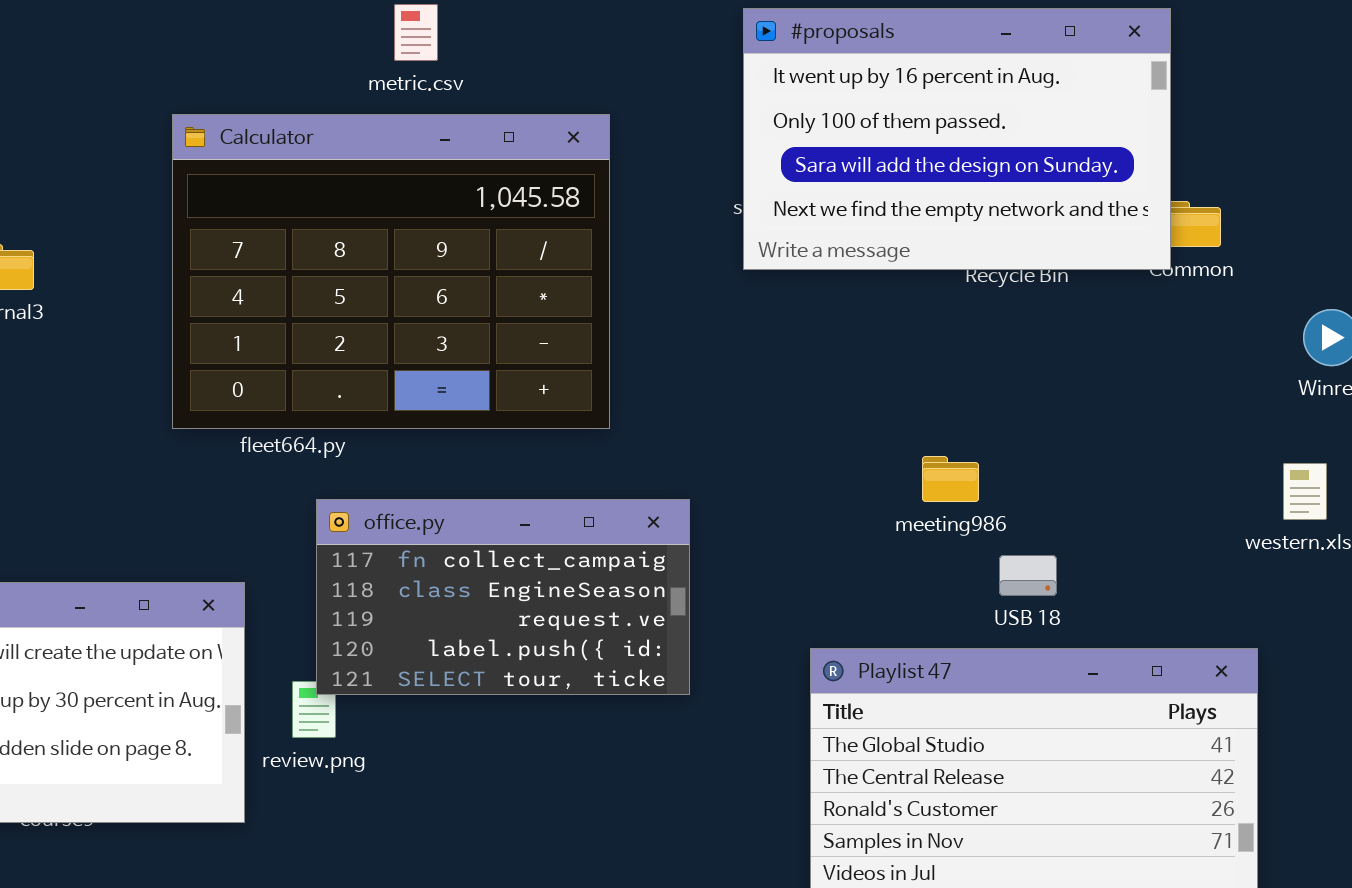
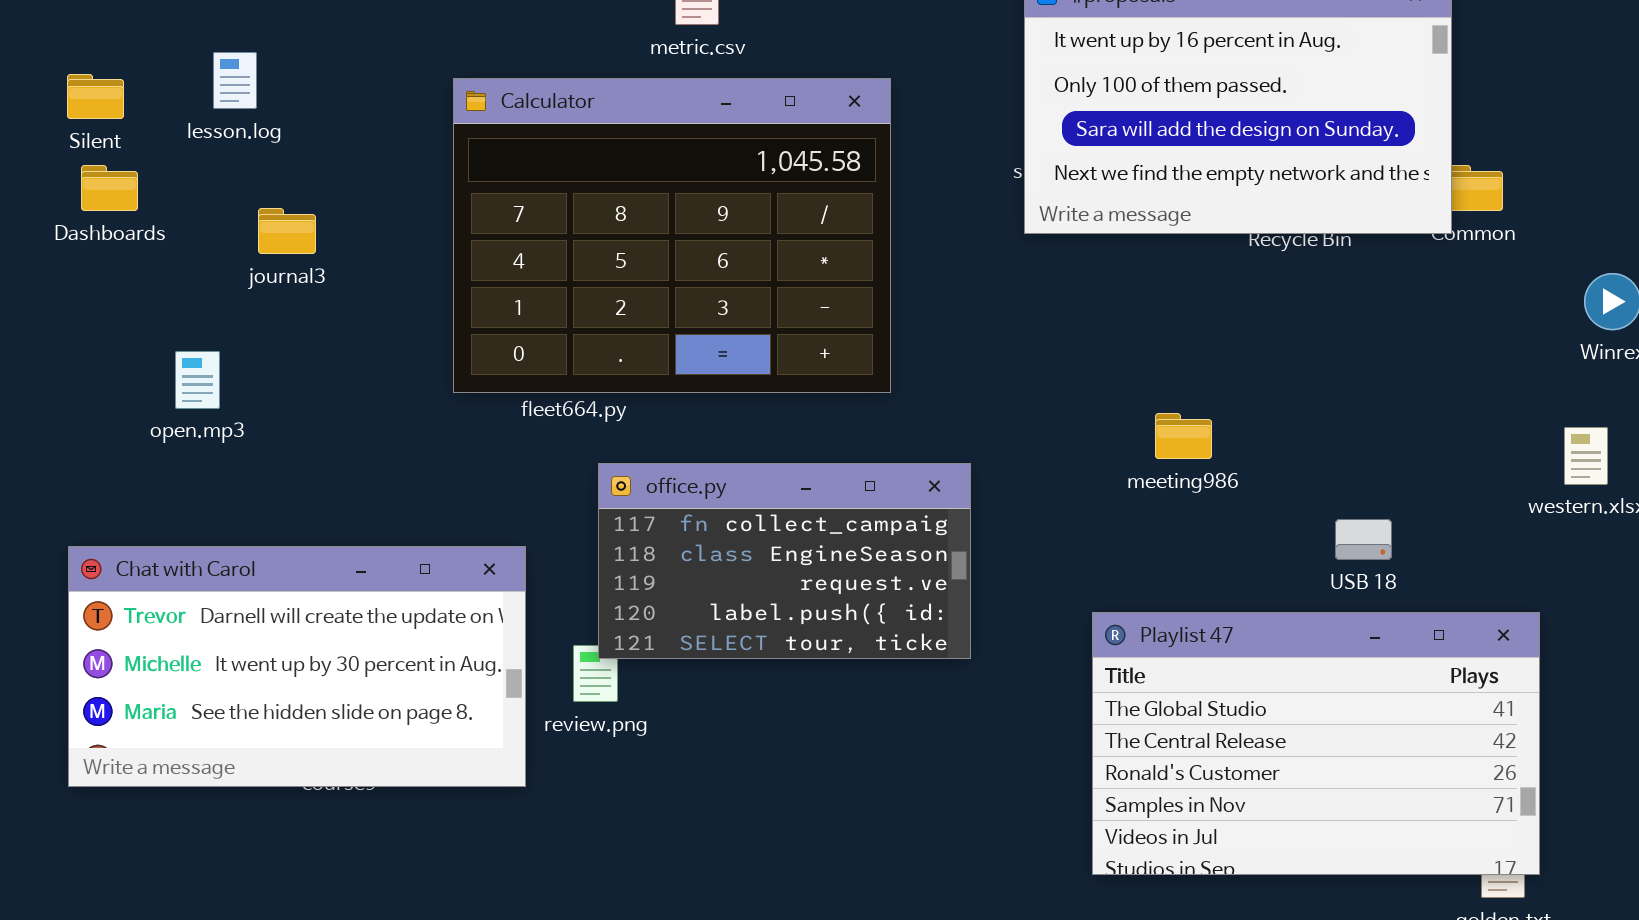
meeting986: [922,456,979,502] -> [1155,413,1212,459], moved
USB 18: [999,555,1057,596] -> [1335,519,1392,560], moved

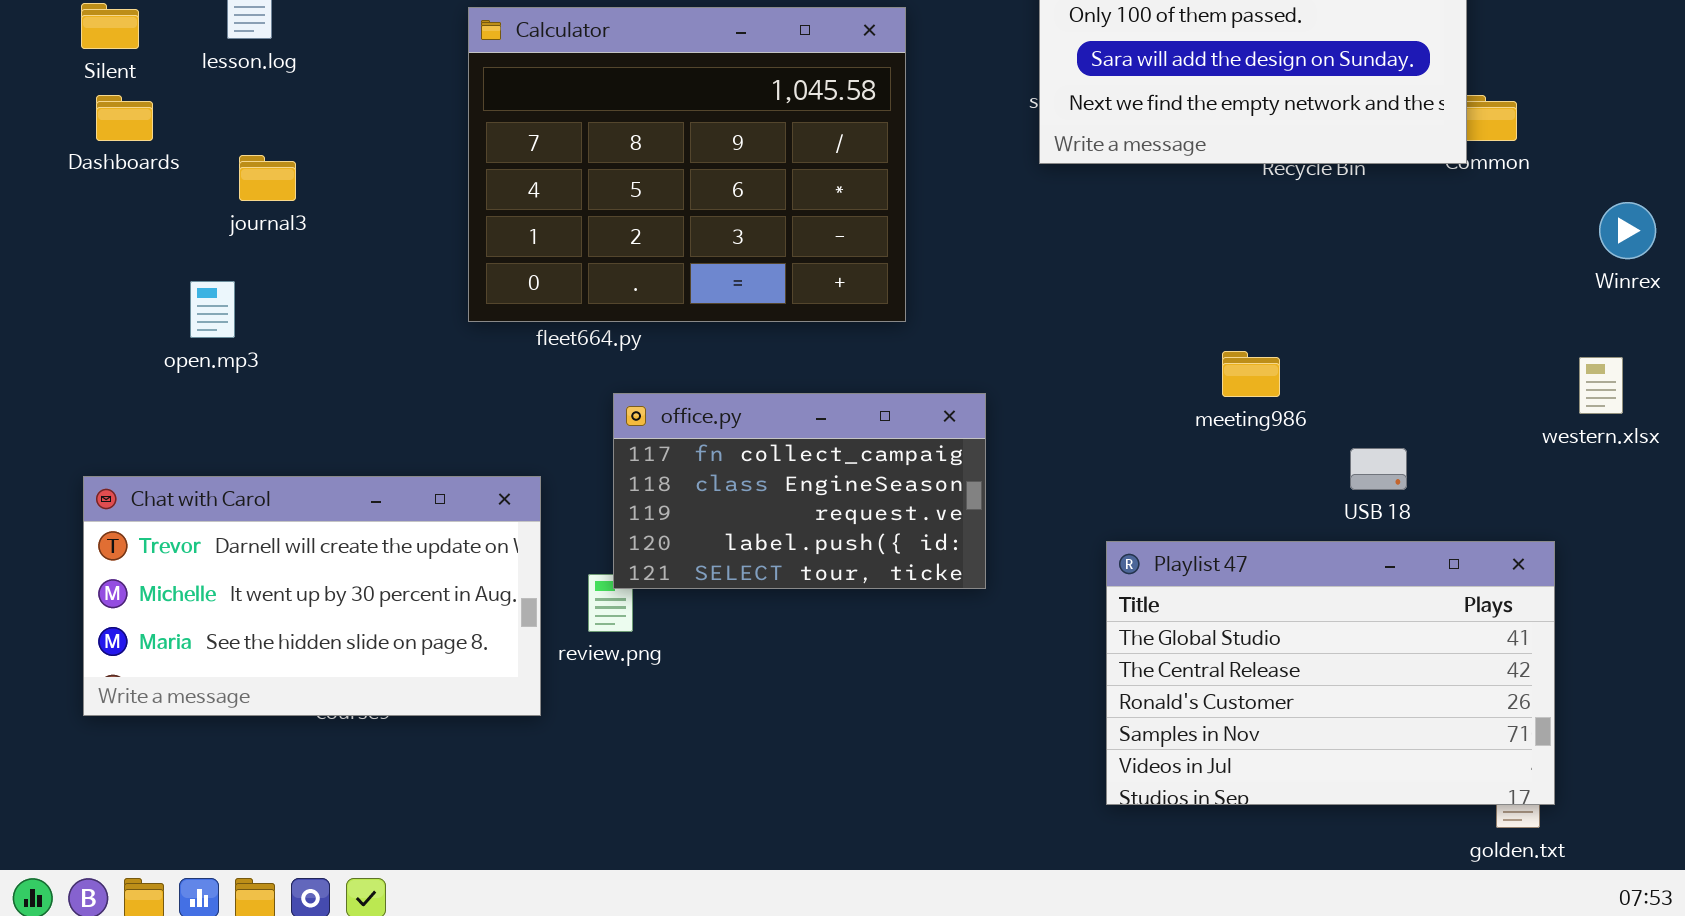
journal3: [258,208,316,254] -> [239,155,296,201], moved
meeting986: [1155,413,1212,459] -> [1222,351,1280,397], moved

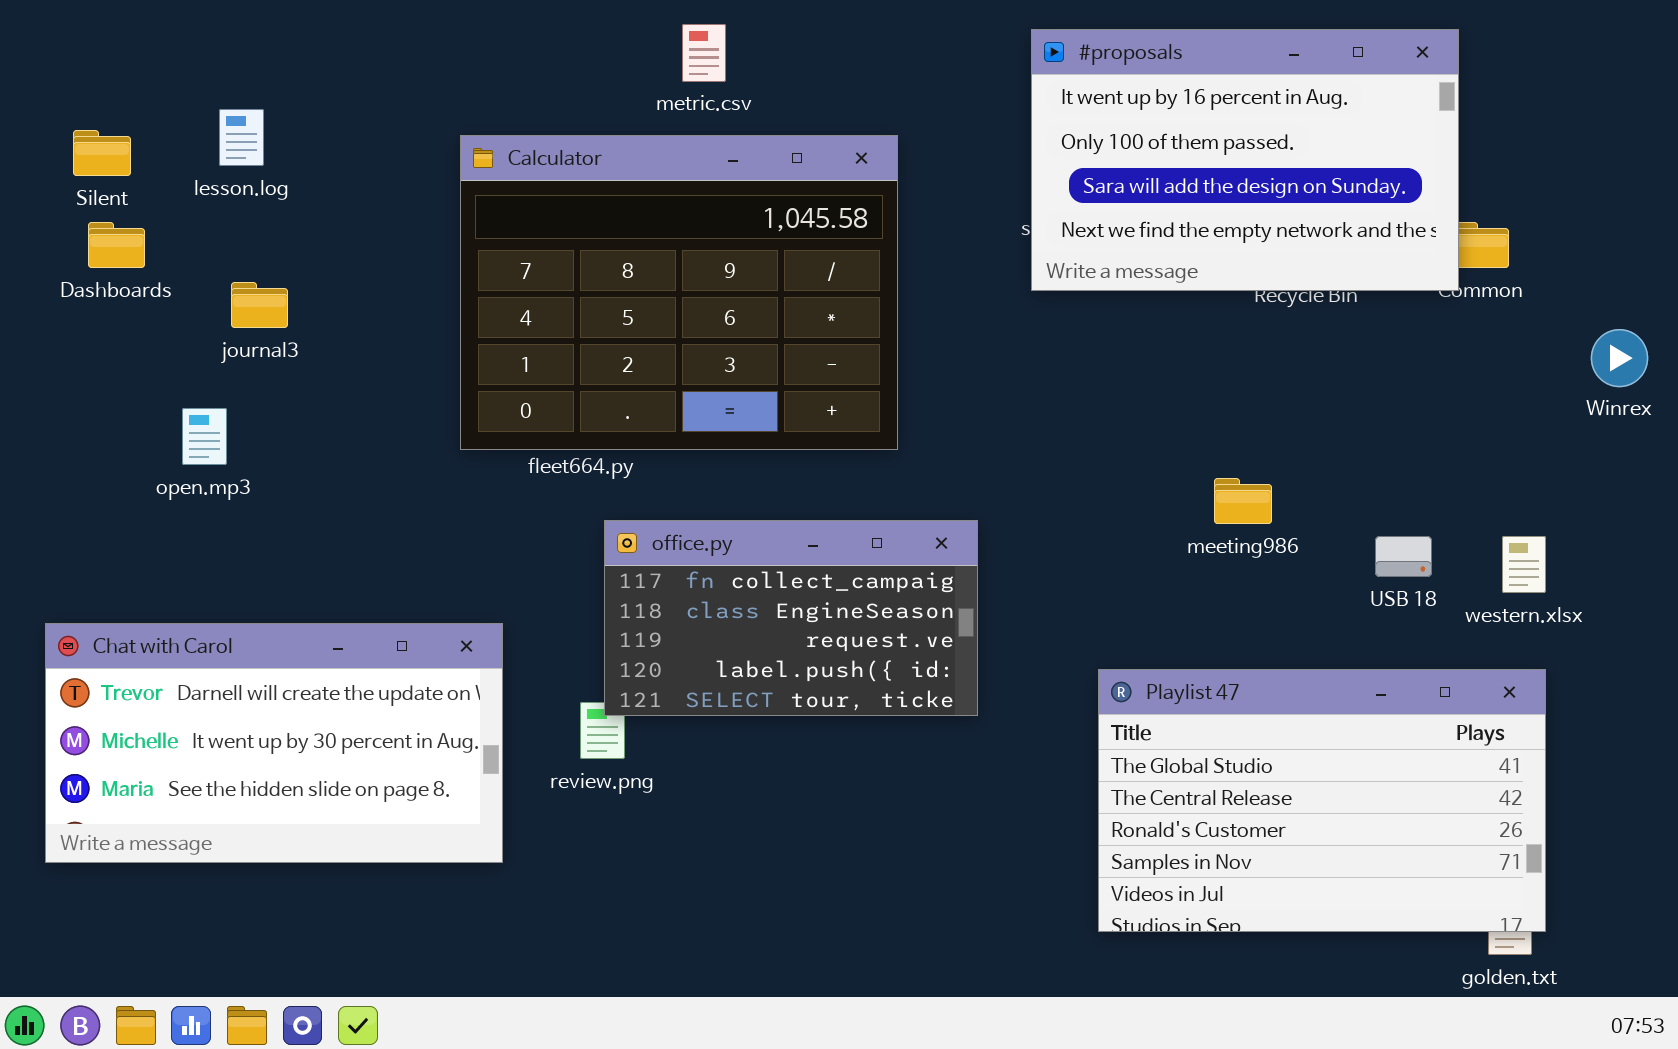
western.xlsx: [1579,357,1623,414] -> [1502,536,1546,593], moved
USB 18: [1350,448,1407,490] -> [1375,536,1432,577], moved
Chat with Carol: [83,476,541,716] -> [45,623,503,863], moved

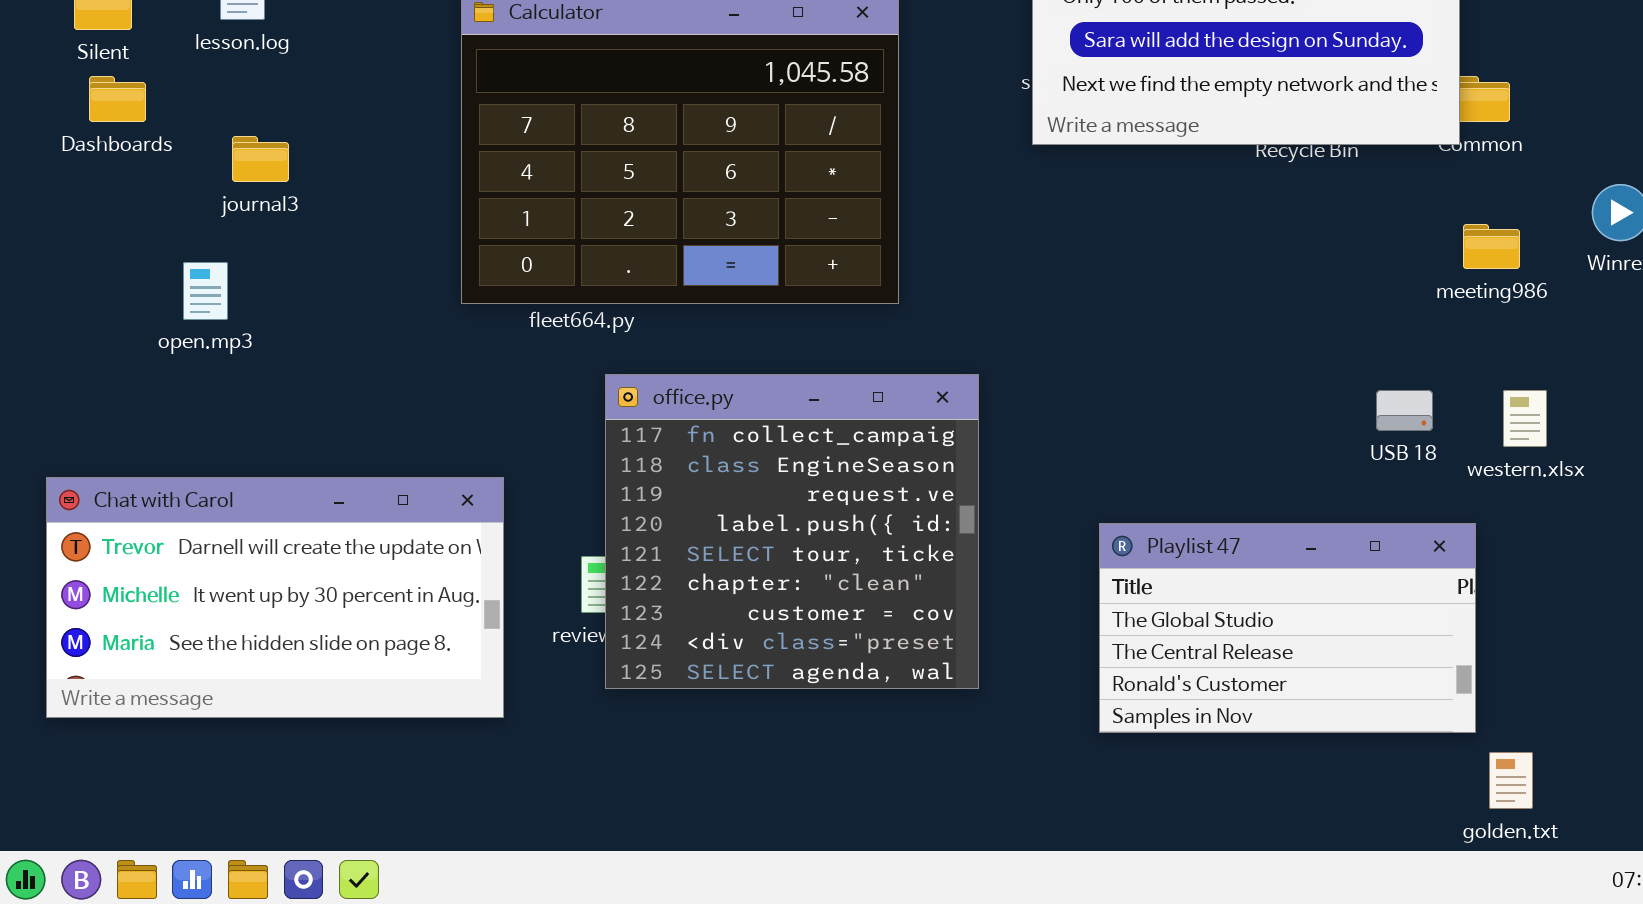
meeting986: [1214,478,1272,524] -> [1463,224,1520,269], moved
office.py: [604,520,978,716] -> [605,374,979,689], resized
Playlist 47: [1098,669,1546,932] -> [1099,523,1476,733], resized

